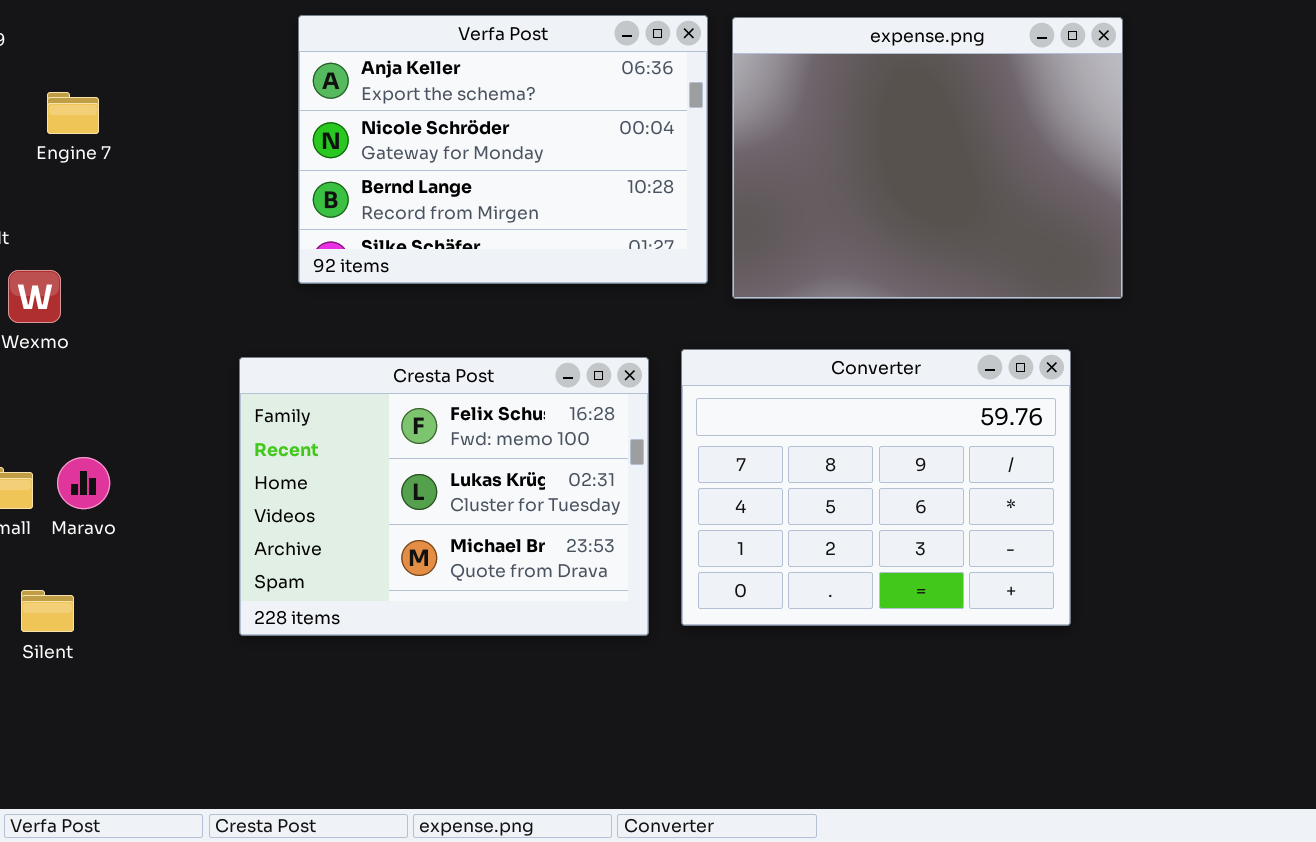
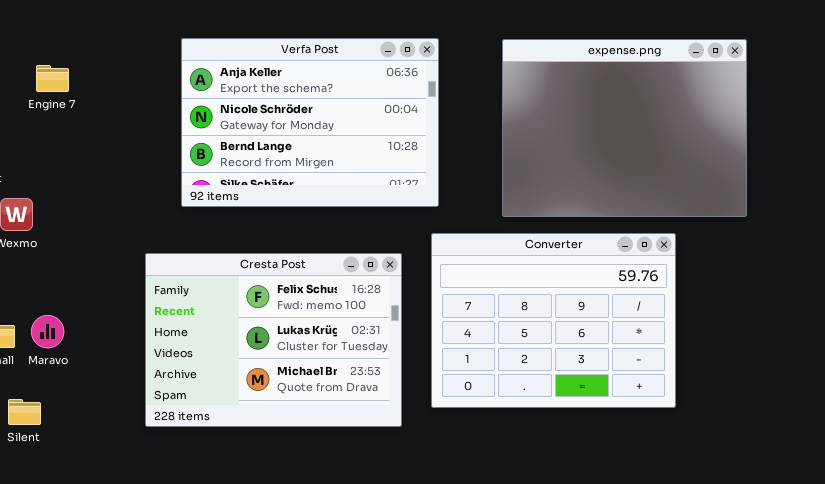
expense.png: [732,17,1123,299] -> [502,39,747,217], moved
Engine 7: [47,92,99,134] -> [36,65,69,92], moved
Converter: [681,349,1071,626] -> [431,233,676,408], moved

